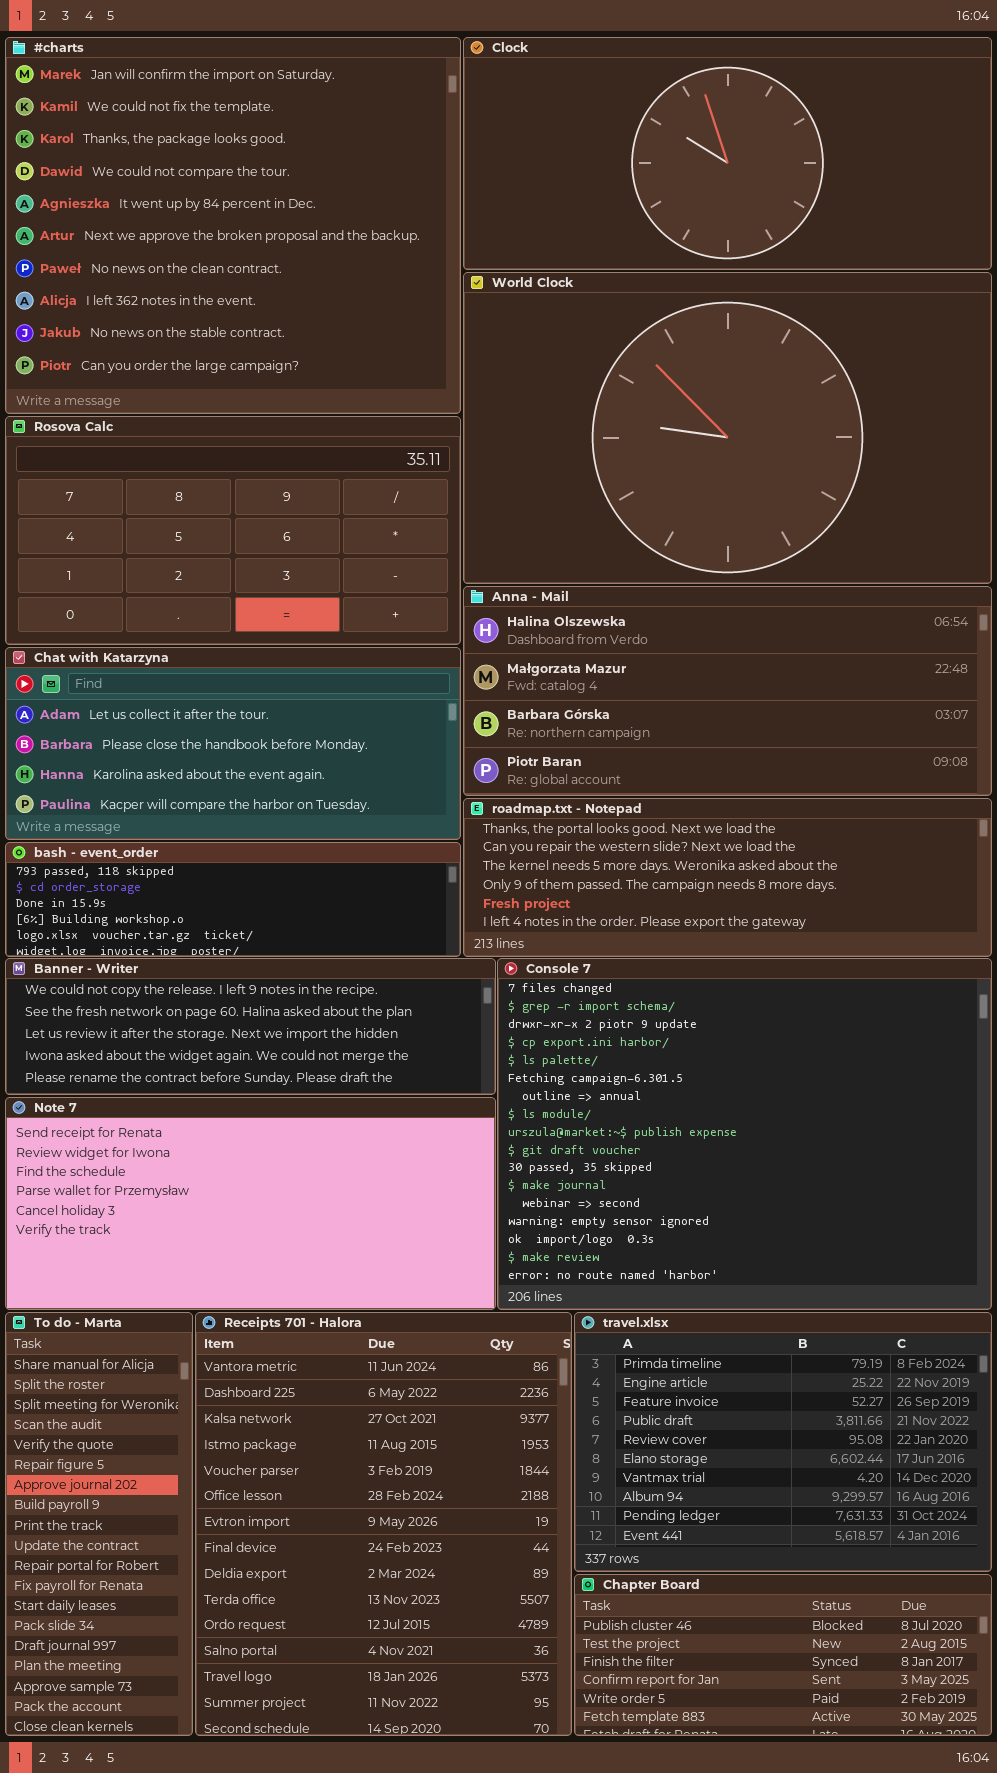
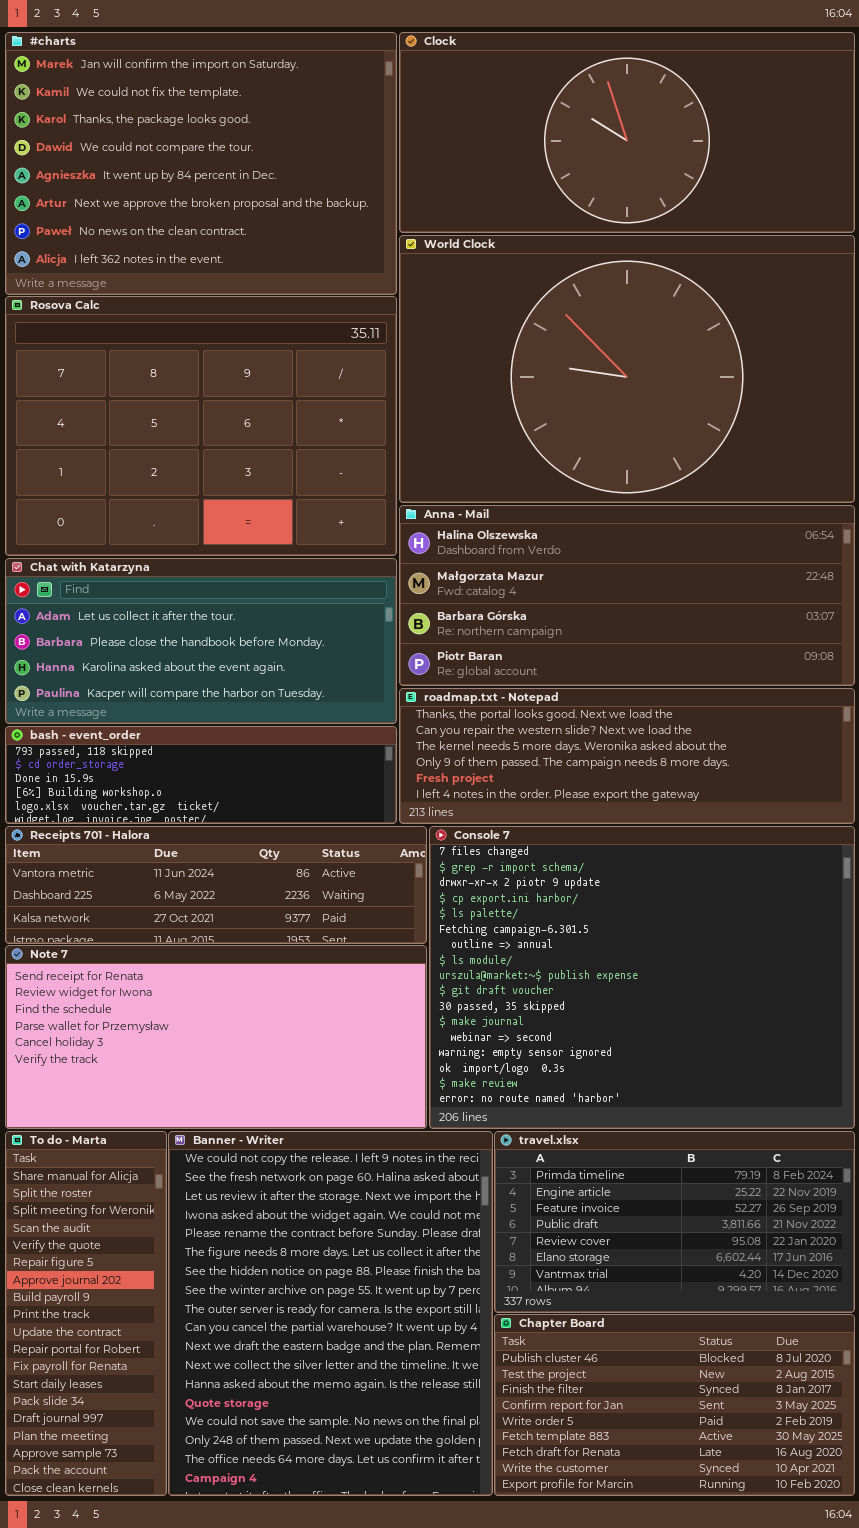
#charts: [5,37,461,414] -> [5,32,397,295], resized
Rosova Calc: [5,416,461,645] -> [5,296,397,556], resized
Banner - Writer: [5,958,496,1095] -> [168,1131,493,1496], moved, resized
Receipts 701 - Halora: [195,1312,572,1736] -> [5,826,427,944], moved, resized
travel.xlsx: [574,1312,992,1572] -> [494,1131,855,1313], resized
Chapter Board: [574,1574,992,1736] -> [494,1314,855,1496], resized

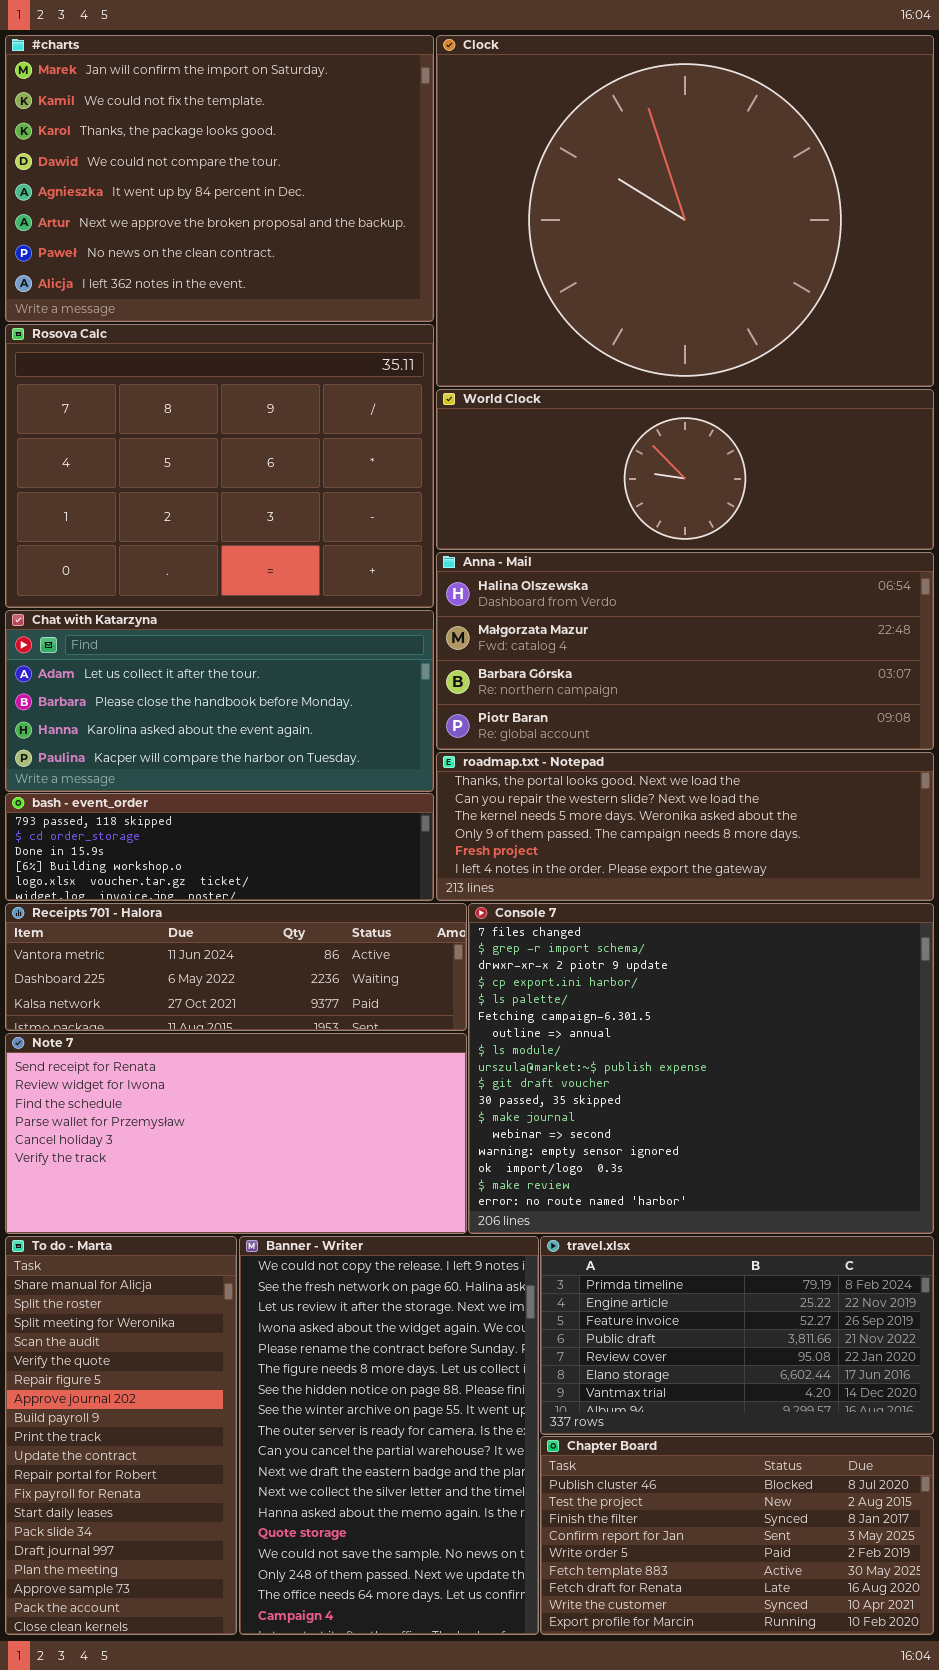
Clock: [399,32,855,233] -> [436,35,934,387], resized
World Clock: [399,235,855,503] -> [436,389,934,550], resized
To do - Marta: [5,1131,167,1496] -> [5,1236,237,1635], resized
Banner - Writer: [168,1131,493,1496] -> [239,1236,539,1635], resized

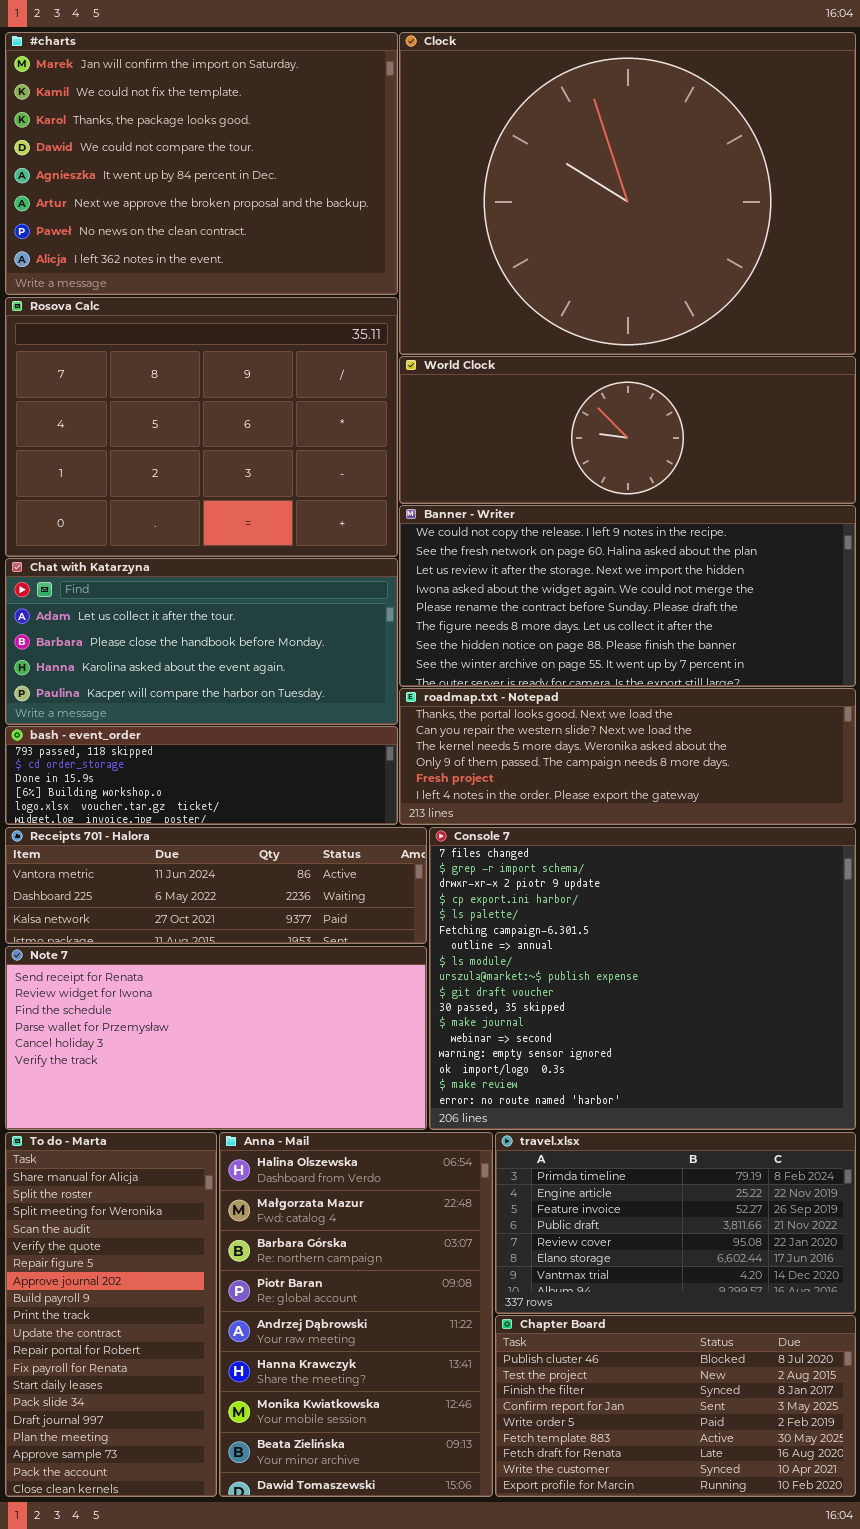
Anna - Mail: [436,552,934,750] -> [219,1132,493,1497], moved, resized
Banner - Writer: [239,1236,539,1635] -> [399,505,856,687], moved, resized

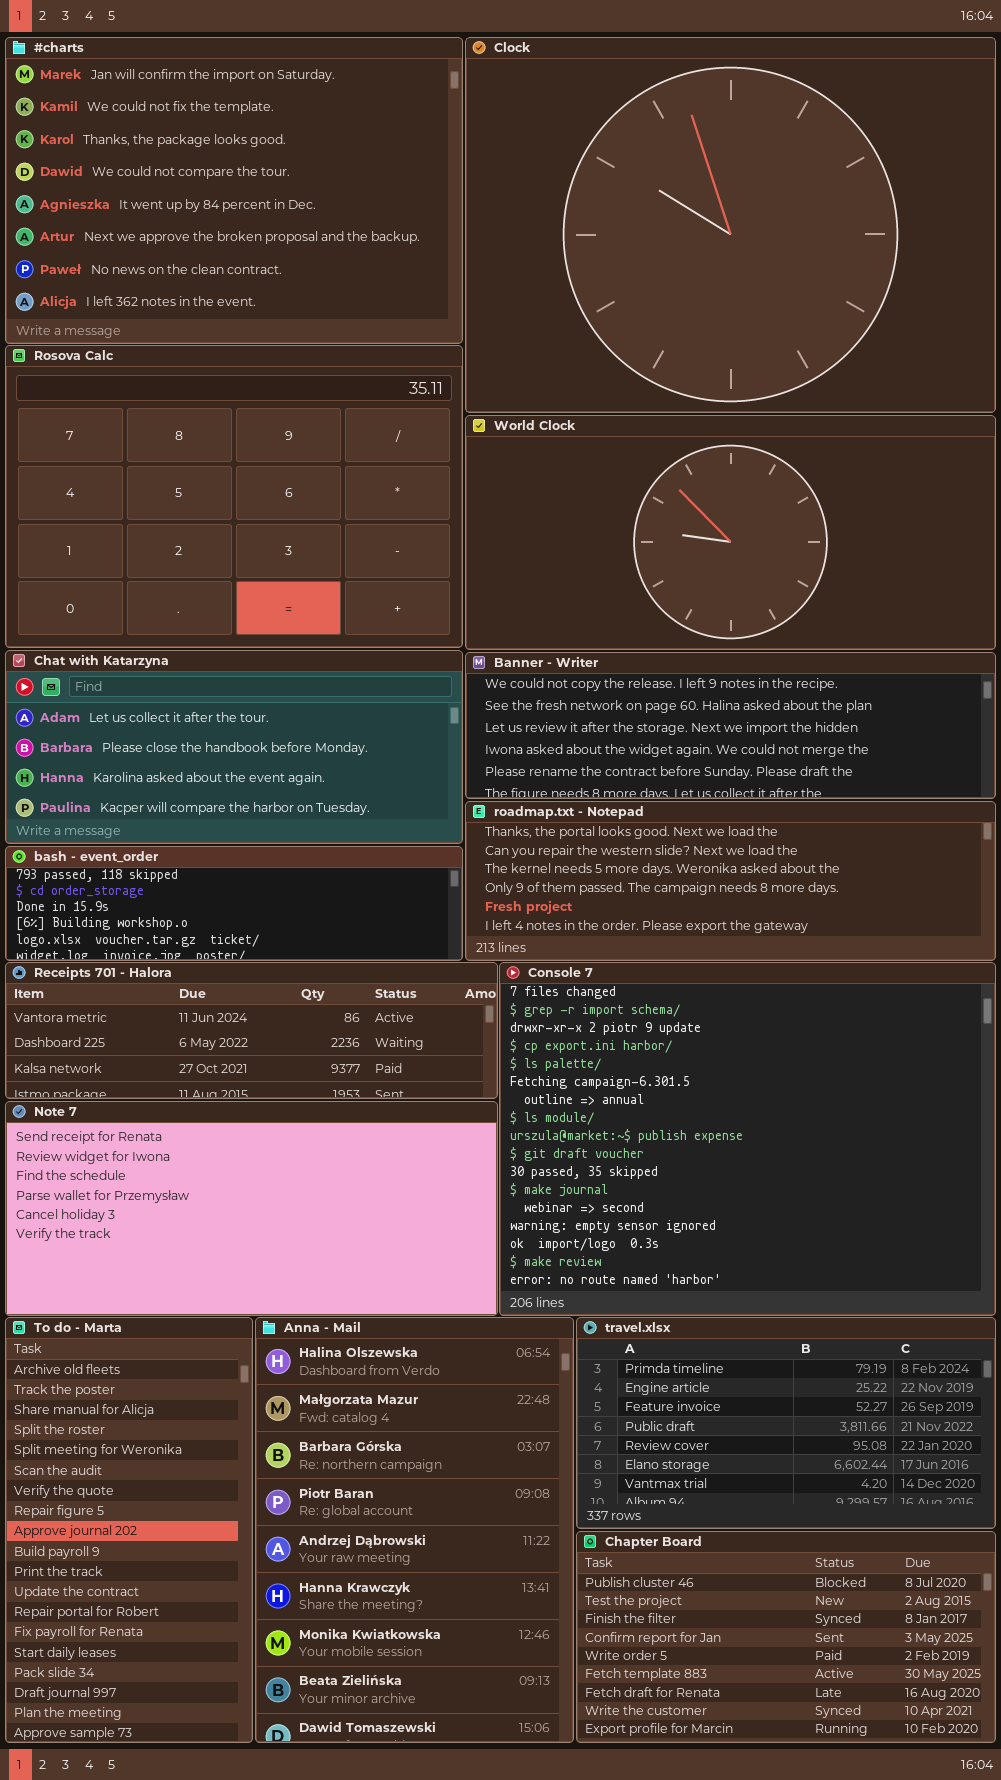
World Clock: [399,356,856,504] -> [465,415,996,650], resized
Banner - Writer: [399,505,856,687] -> [465,652,996,799], resized
To do - Marta: [5,1132,217,1497] -> [5,1317,253,1743], scrolled up 2 rows

